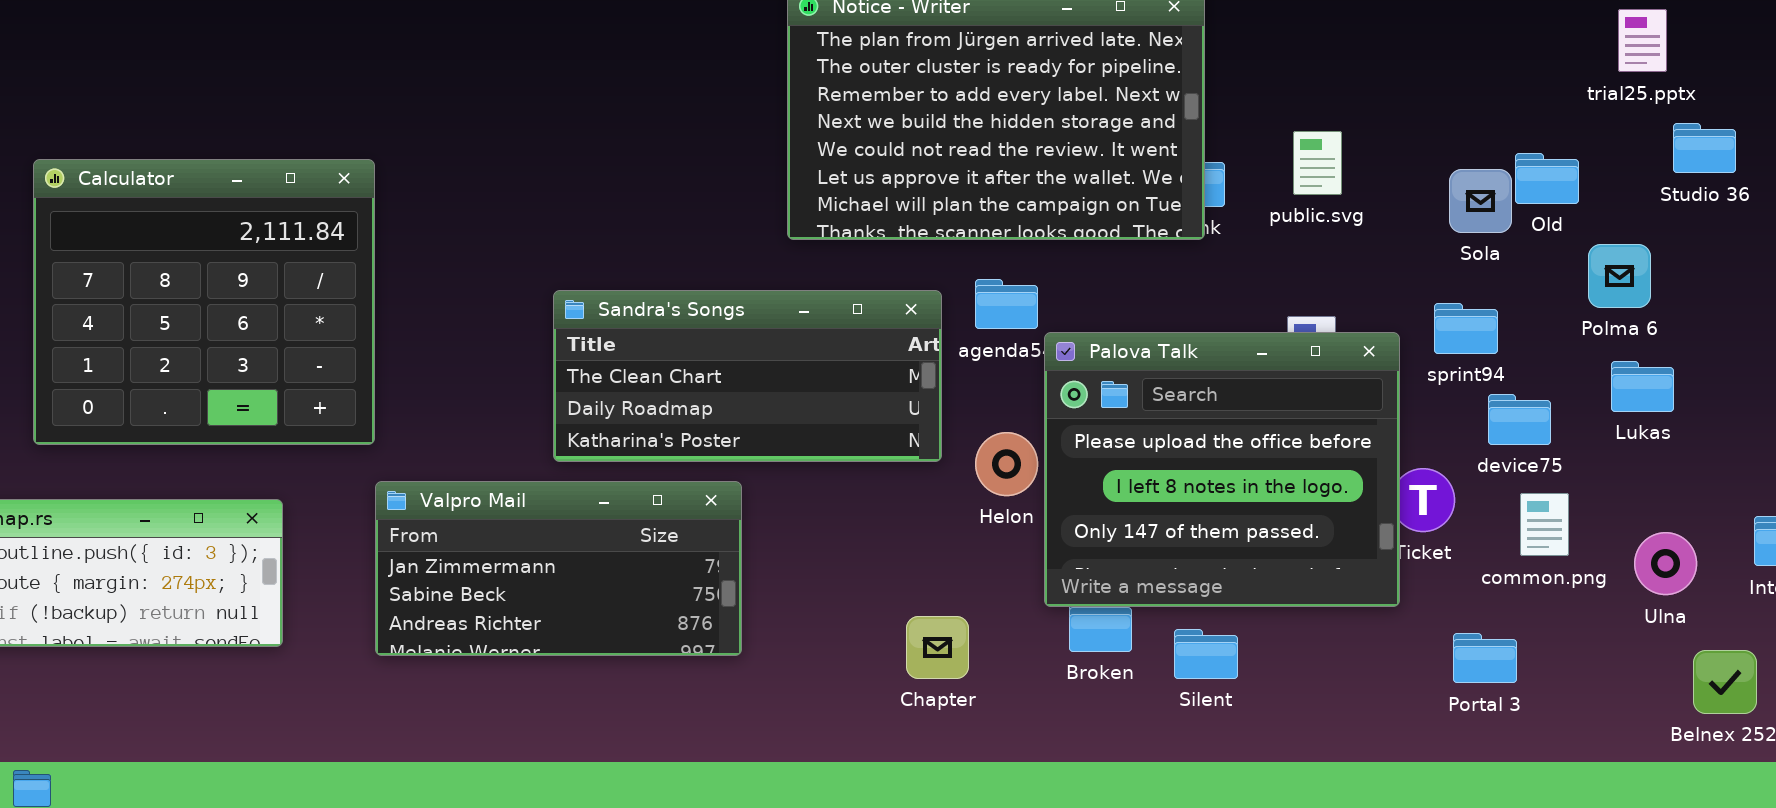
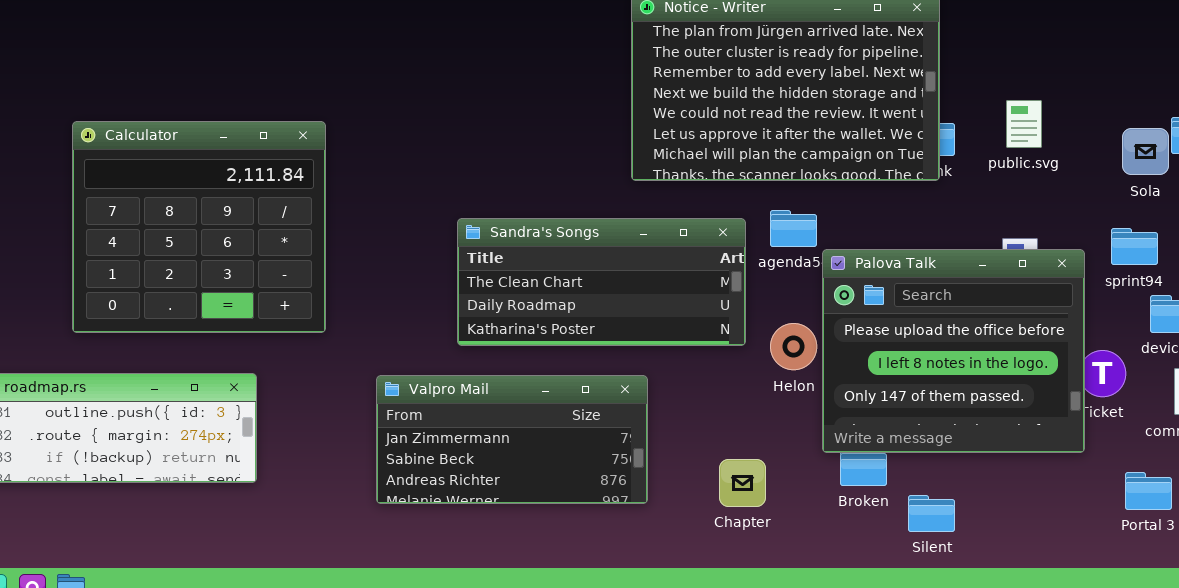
Valpro Mail: [375,481,742,656] -> [376,375,648,504], moved
Silent: [1174,629,1238,679] -> [908,495,955,532], moved

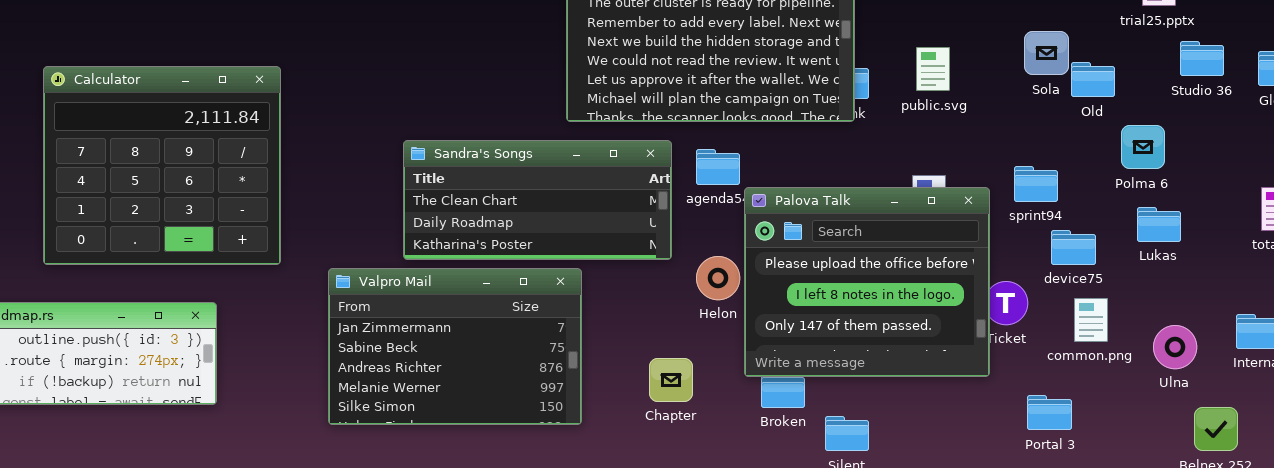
Sola: [1122,128,1169,175] -> [1024,31,1069,75], moved
Sandra's Songs: [457,218,746,346] -> [403,140,672,260], moved
Valpro Mail: [376,375,648,504] -> [328,268,582,425], resized
Chapter: [719,459,766,507] -> [649,358,693,402], moved

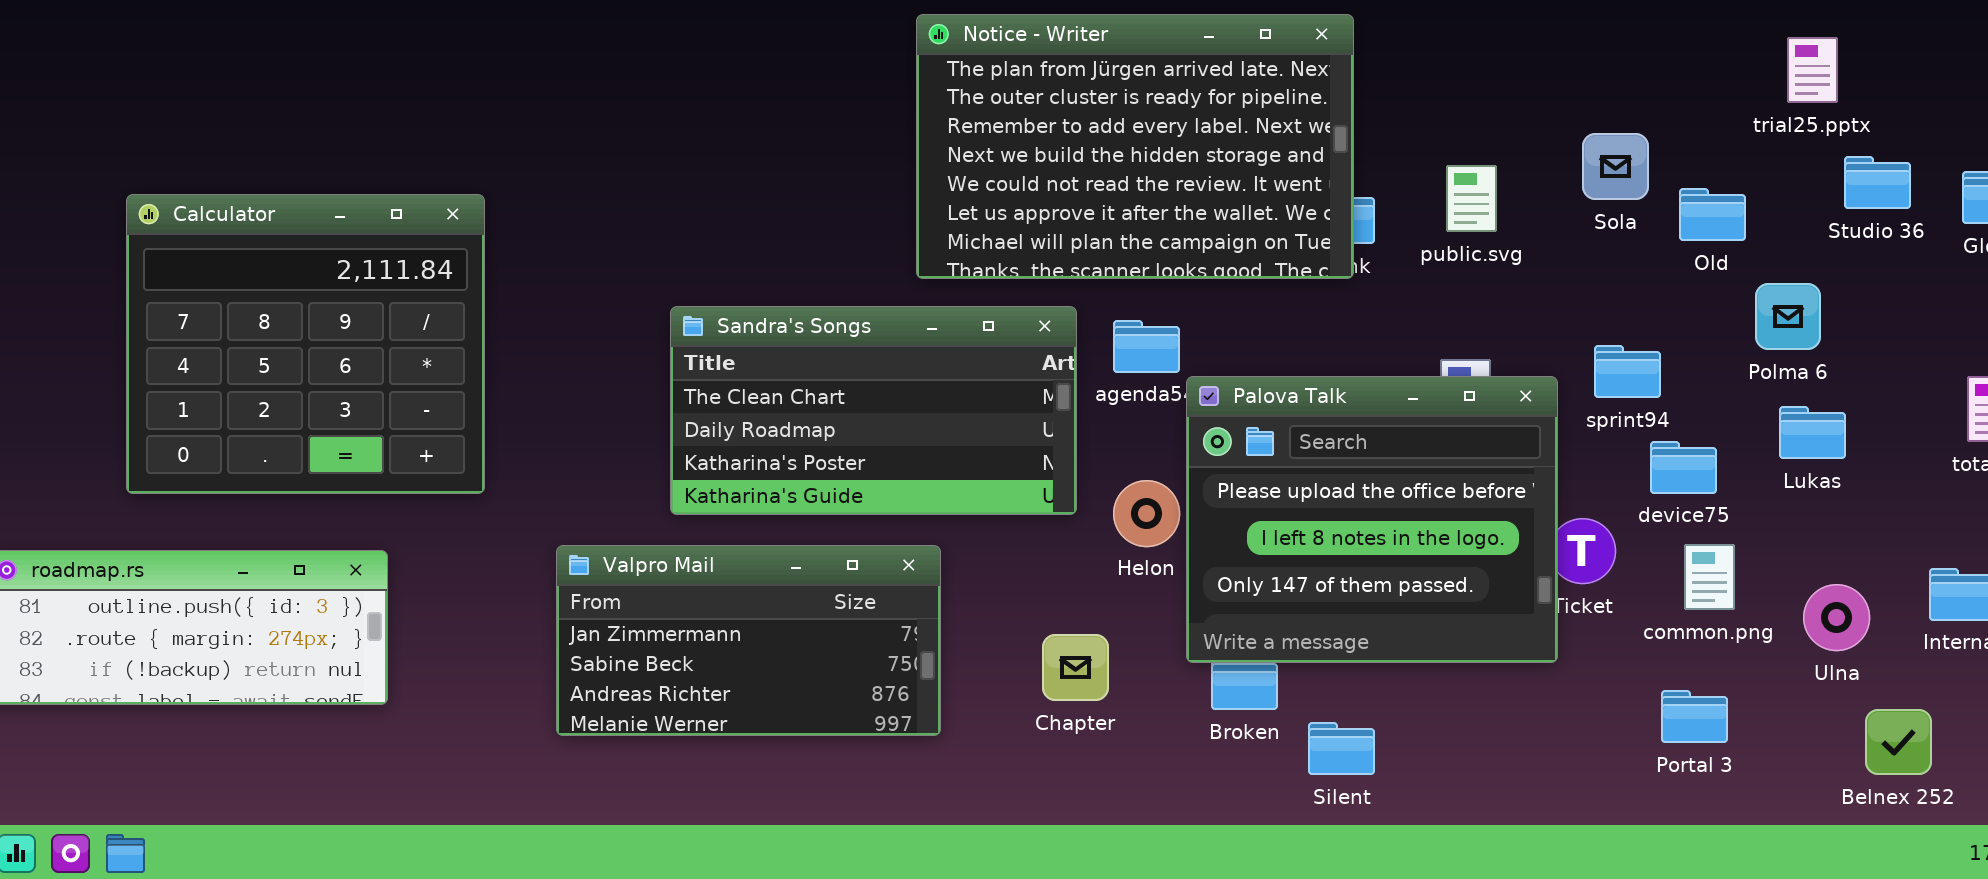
Sola: [1024,31,1069,75] -> [1582,133,1649,200], moved
Sandra's Songs: [403,140,672,260] -> [670,306,1077,515], resized
Valpro Mail: [328,268,582,425] -> [556,545,941,736], resized
Portal 3: [1027,395,1072,430] -> [1661,690,1728,743], moved

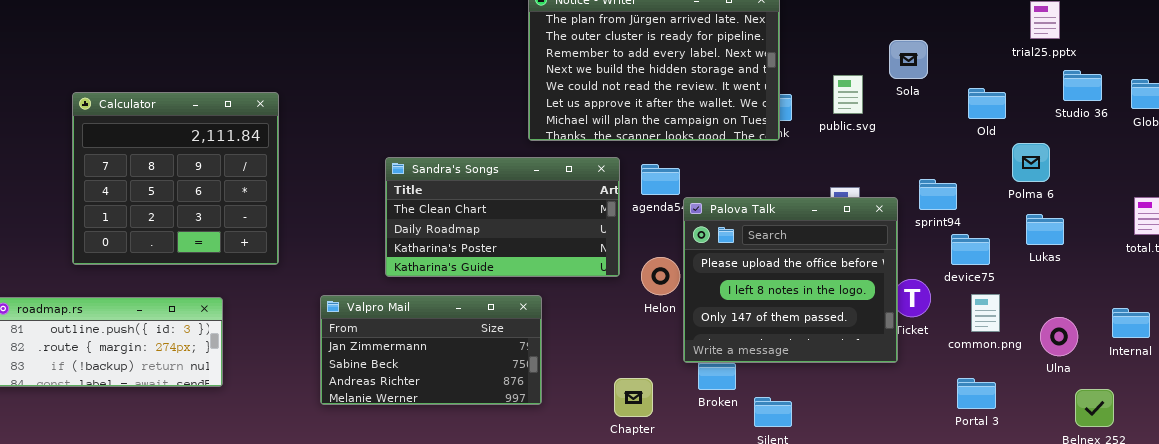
Sola: [1582,133,1649,200] -> [889,40,928,79], moved
Chapter: [1042,634,1109,701] -> [614,378,653,417], moved

